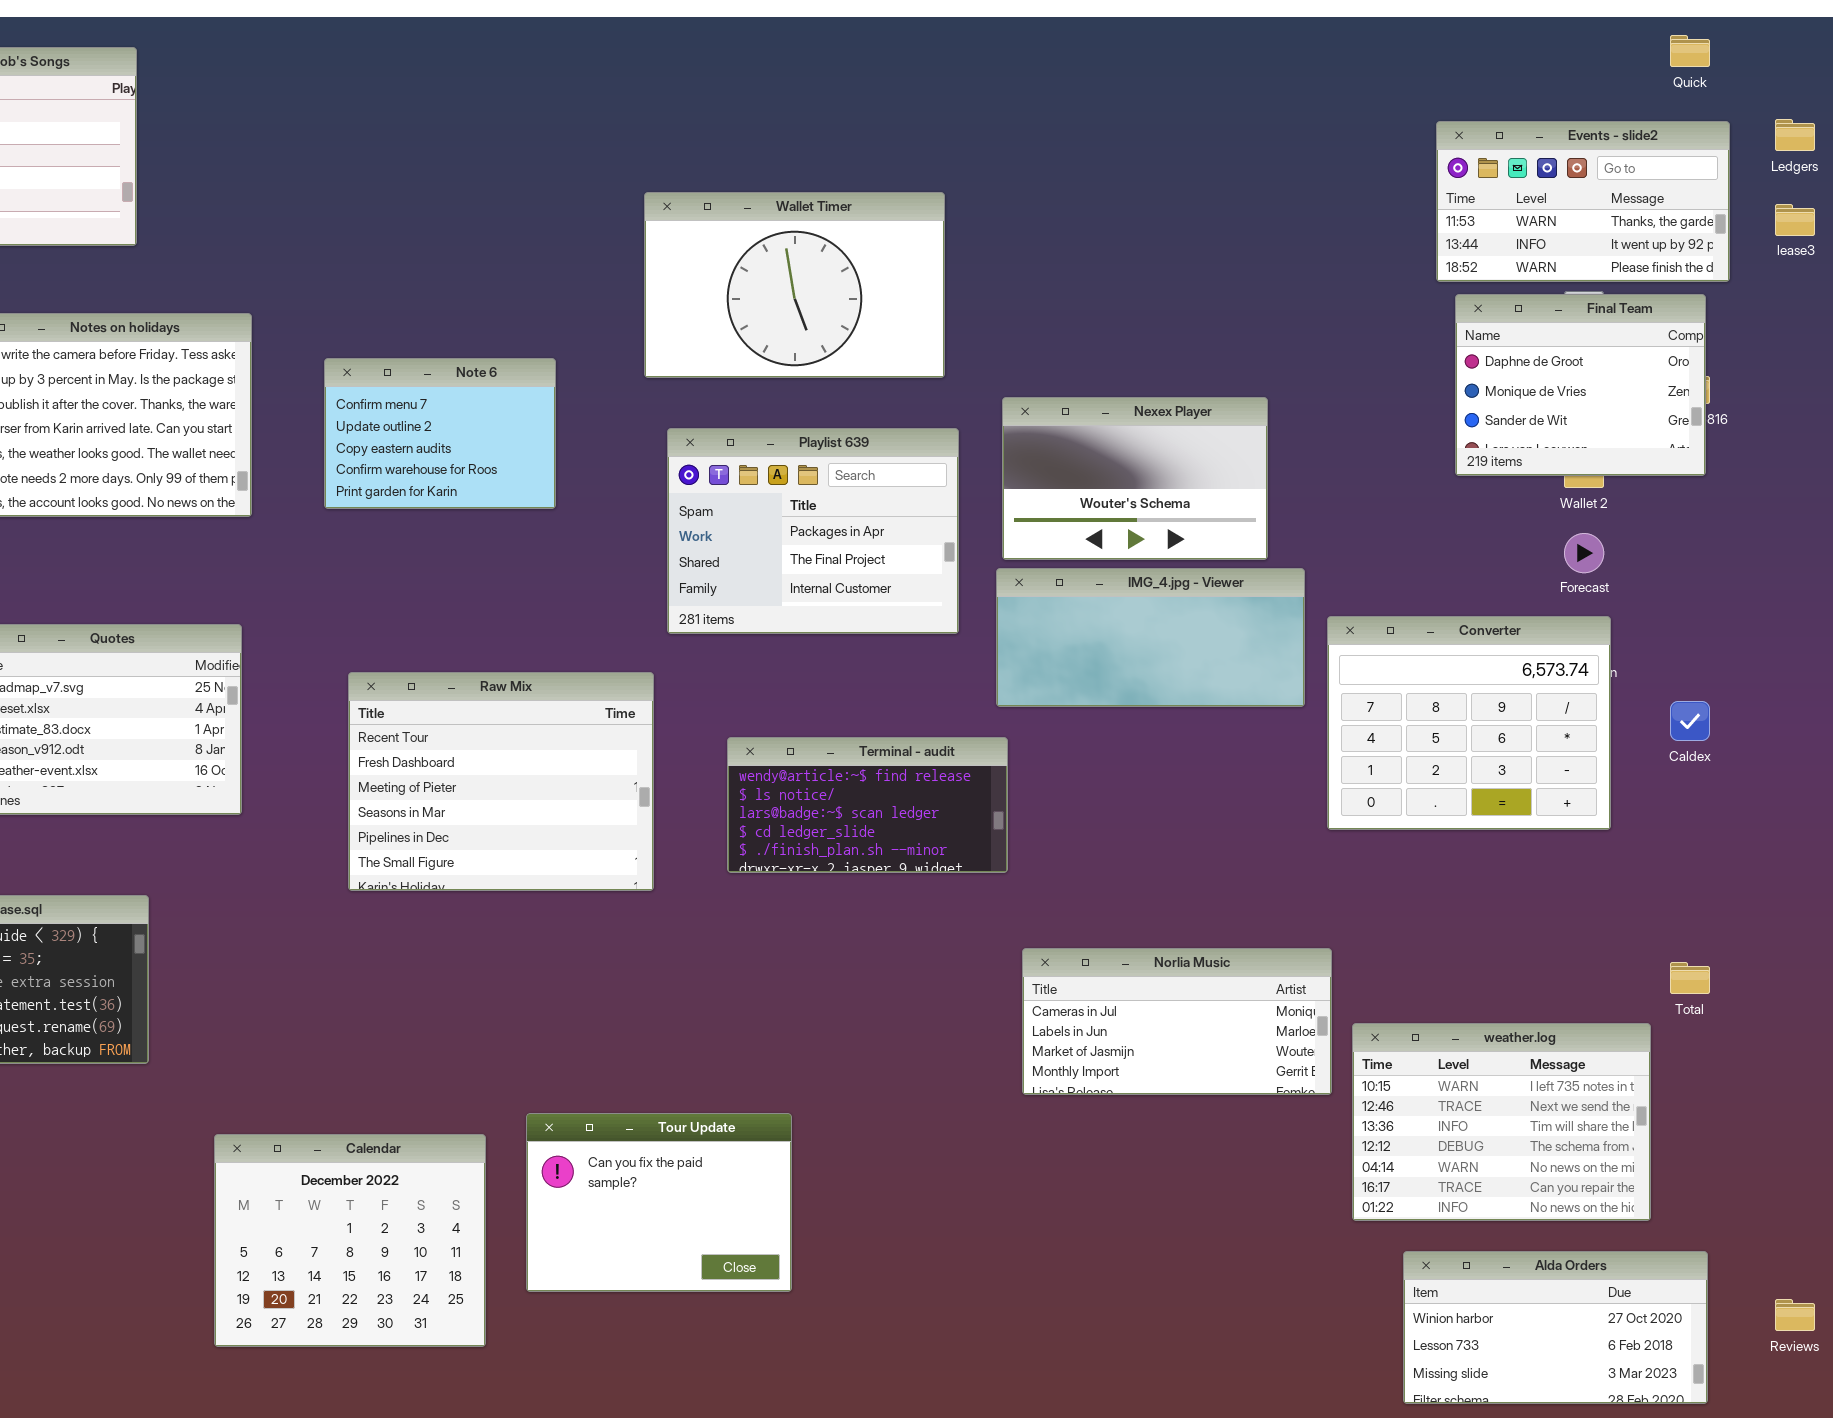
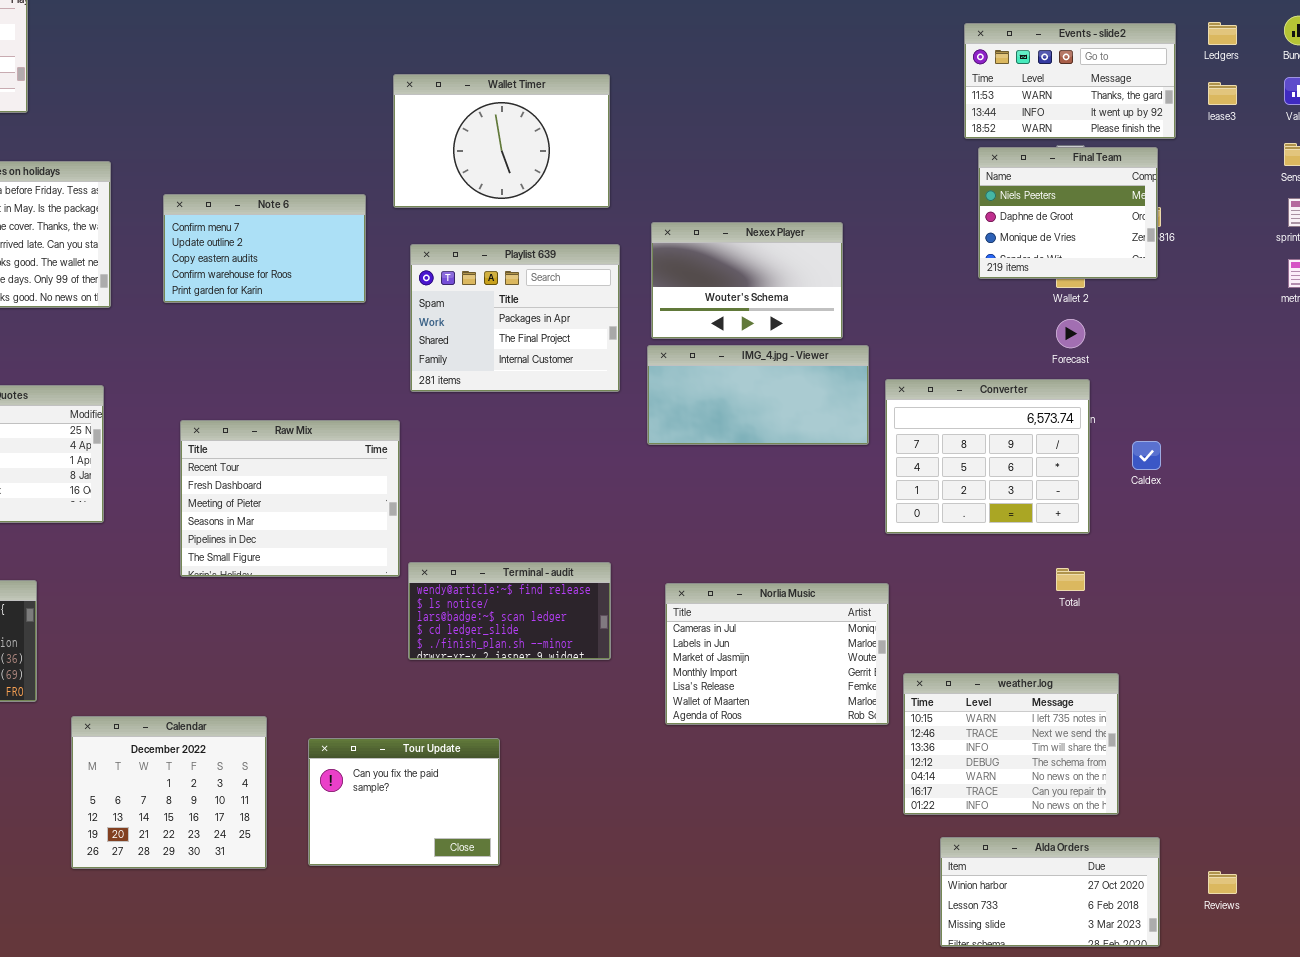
Final Team: [1455,294,1706,476] -> [978,147,1158,279], scrolled up 1 row
Note 6: [324,358,556,509] -> [163,194,366,303], resized
Terminal - audit: [727,737,1008,873] -> [408,562,611,660], moved
Norlia Music: [1022,948,1332,1095] -> [665,583,889,725], resized
Total: [1670,962,1710,994] -> [1056,568,1085,591], moved
Calendar: [214,1134,486,1347] -> [71,716,267,869], moved

